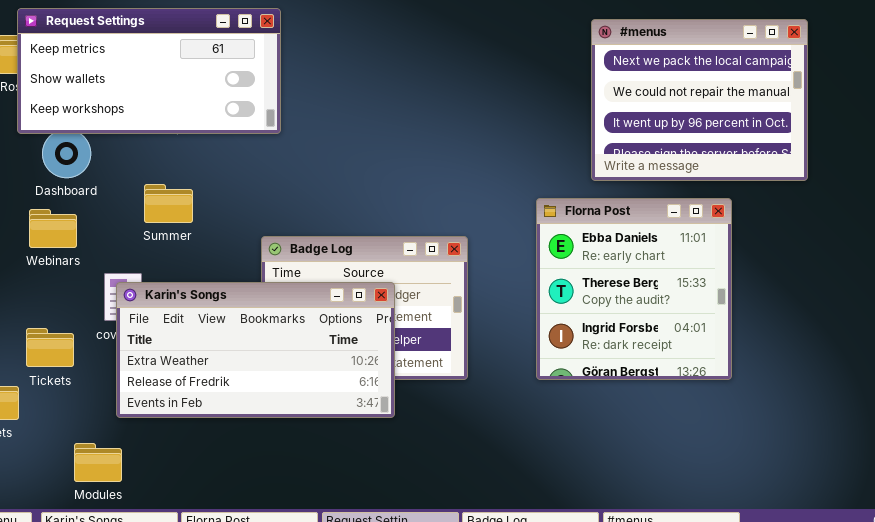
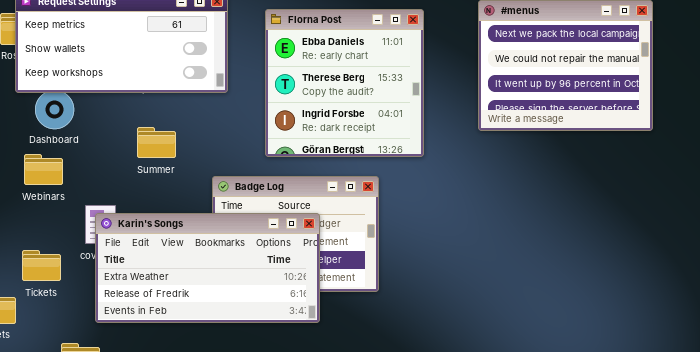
Summer: [144,184,193,223] -> [137,127,176,158], moved
Florna Post: [536,198,732,380] -> [265,9,424,157], moved

